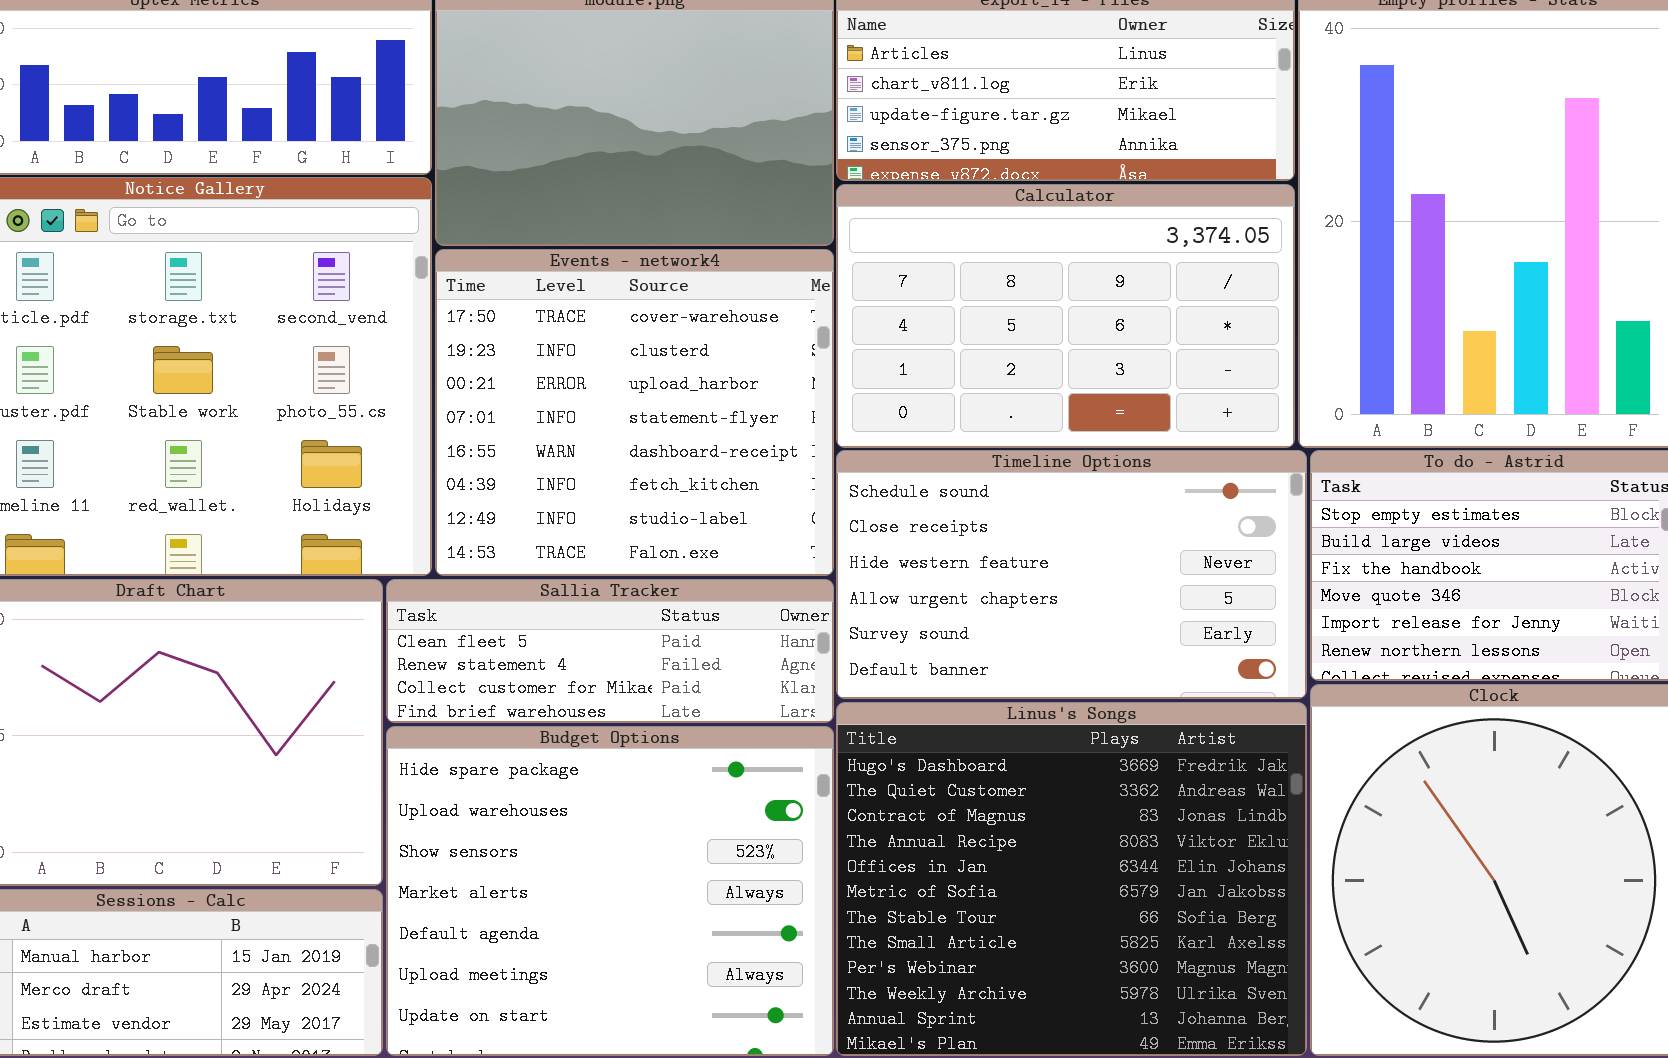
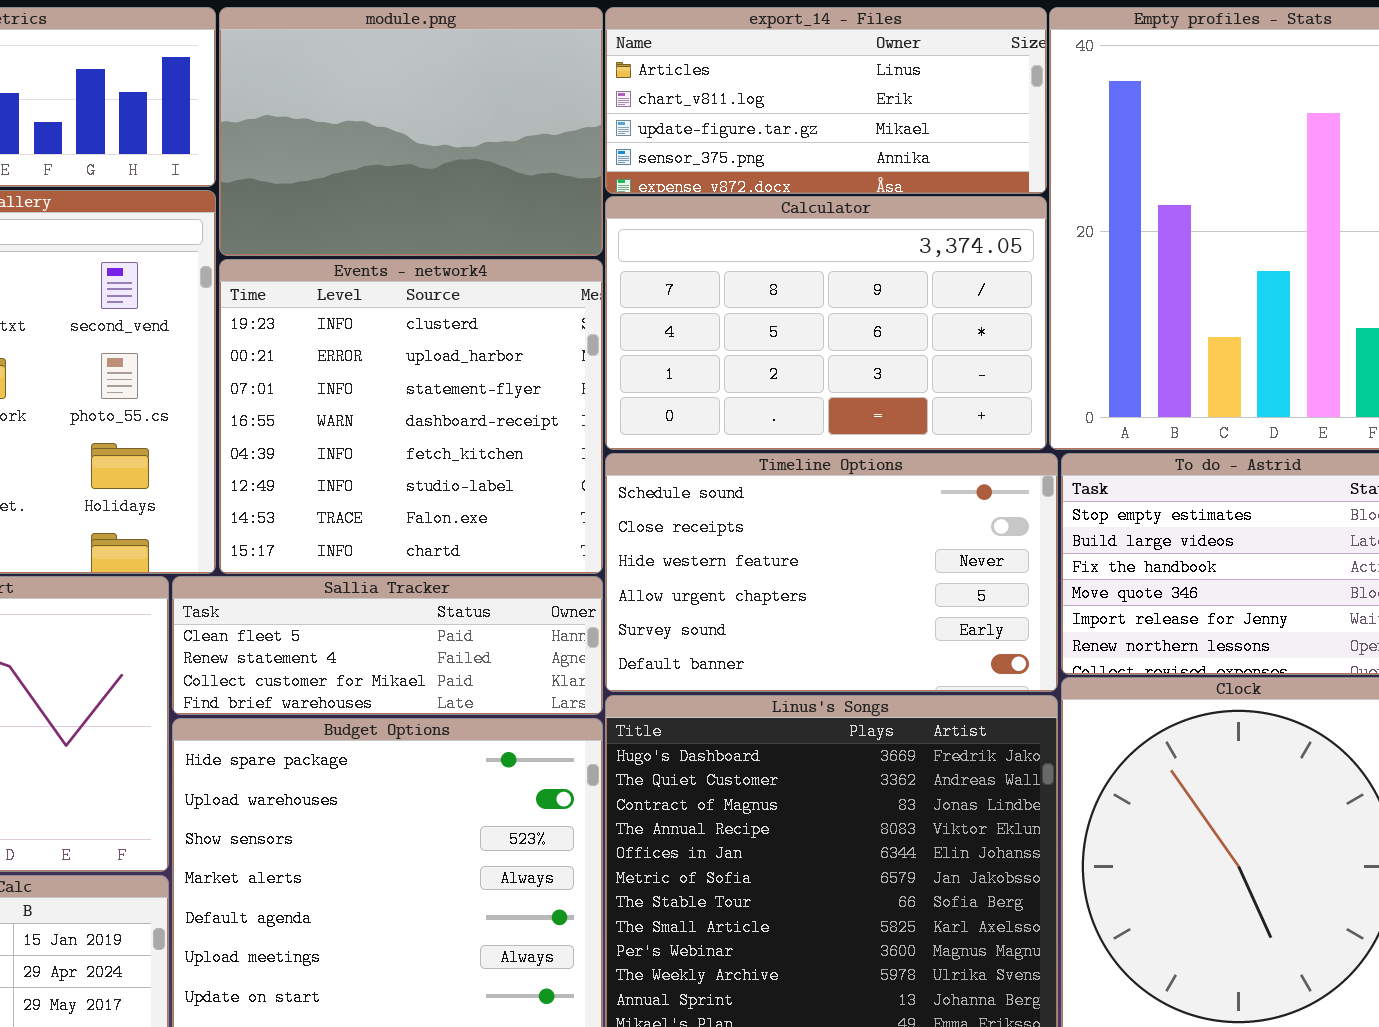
Events - network4: [435,249,834,576] -> [219,259,603,574], scrolled down 1 row

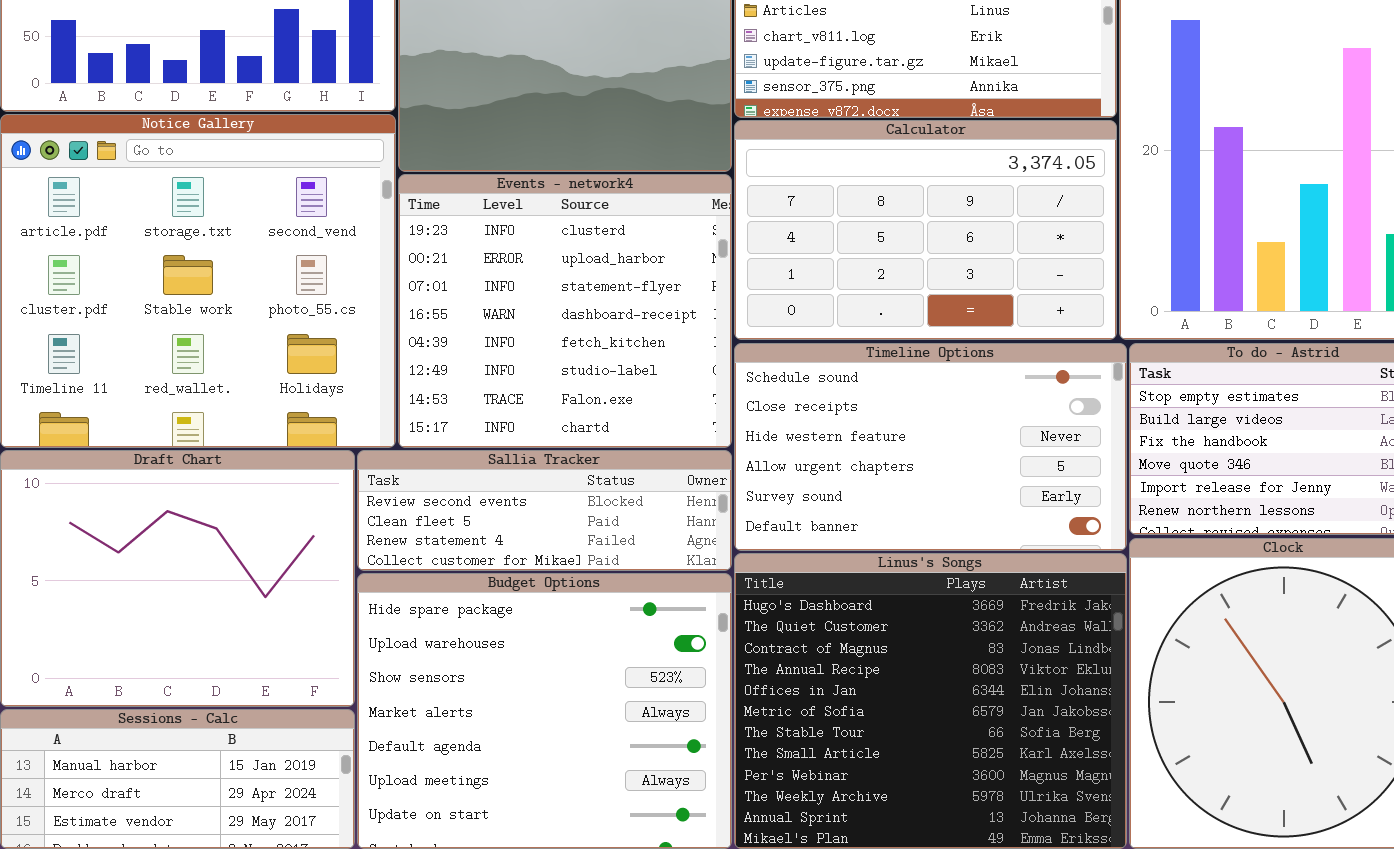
Sallia Tracker: [172,576,603,715] -> [357,450,732,571], scrolled up 1 row

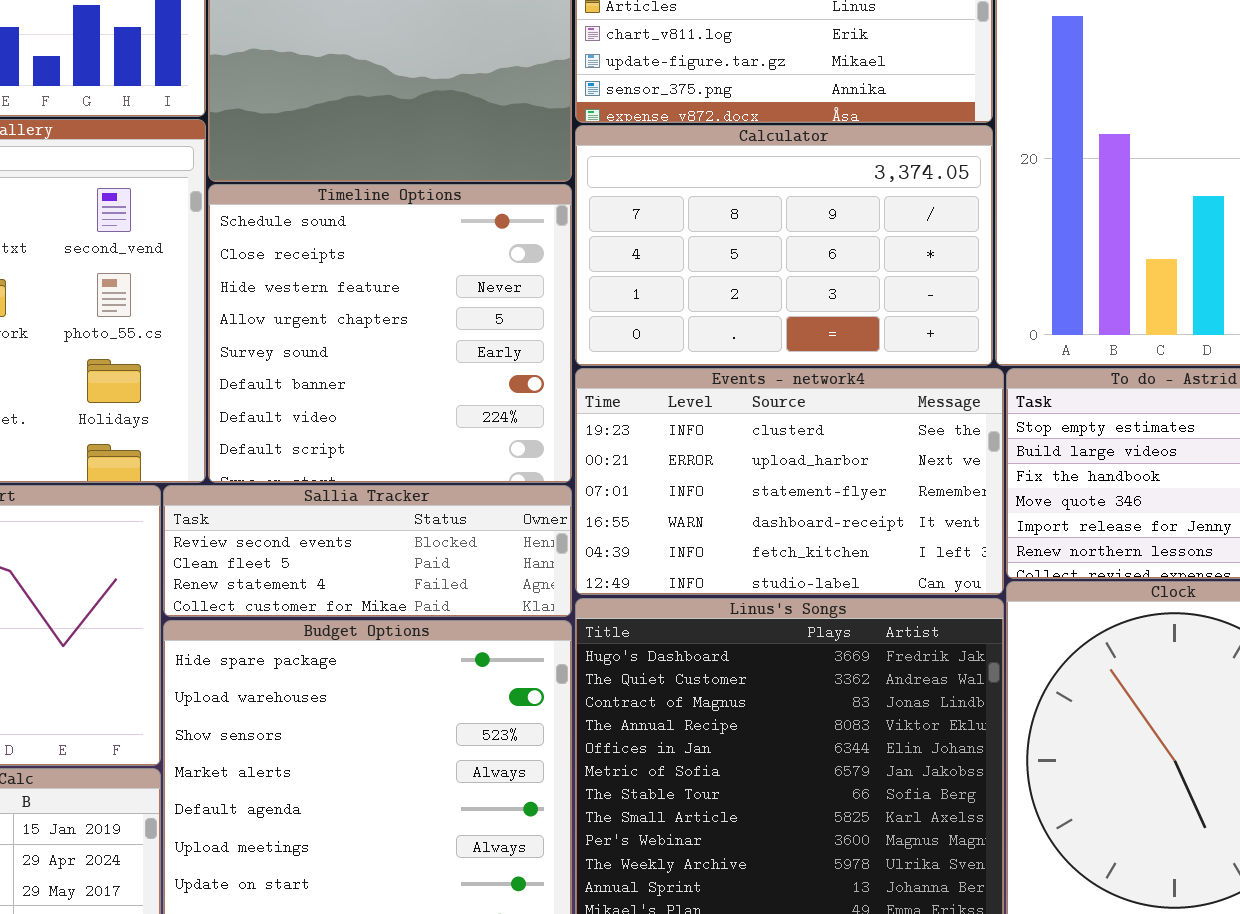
Events - network4: [398,174,732,448] -> [575,368,1004,595], moved, resized
Timeline Options: [734,343,1127,551] -> [208,184,572,483], moved, resized

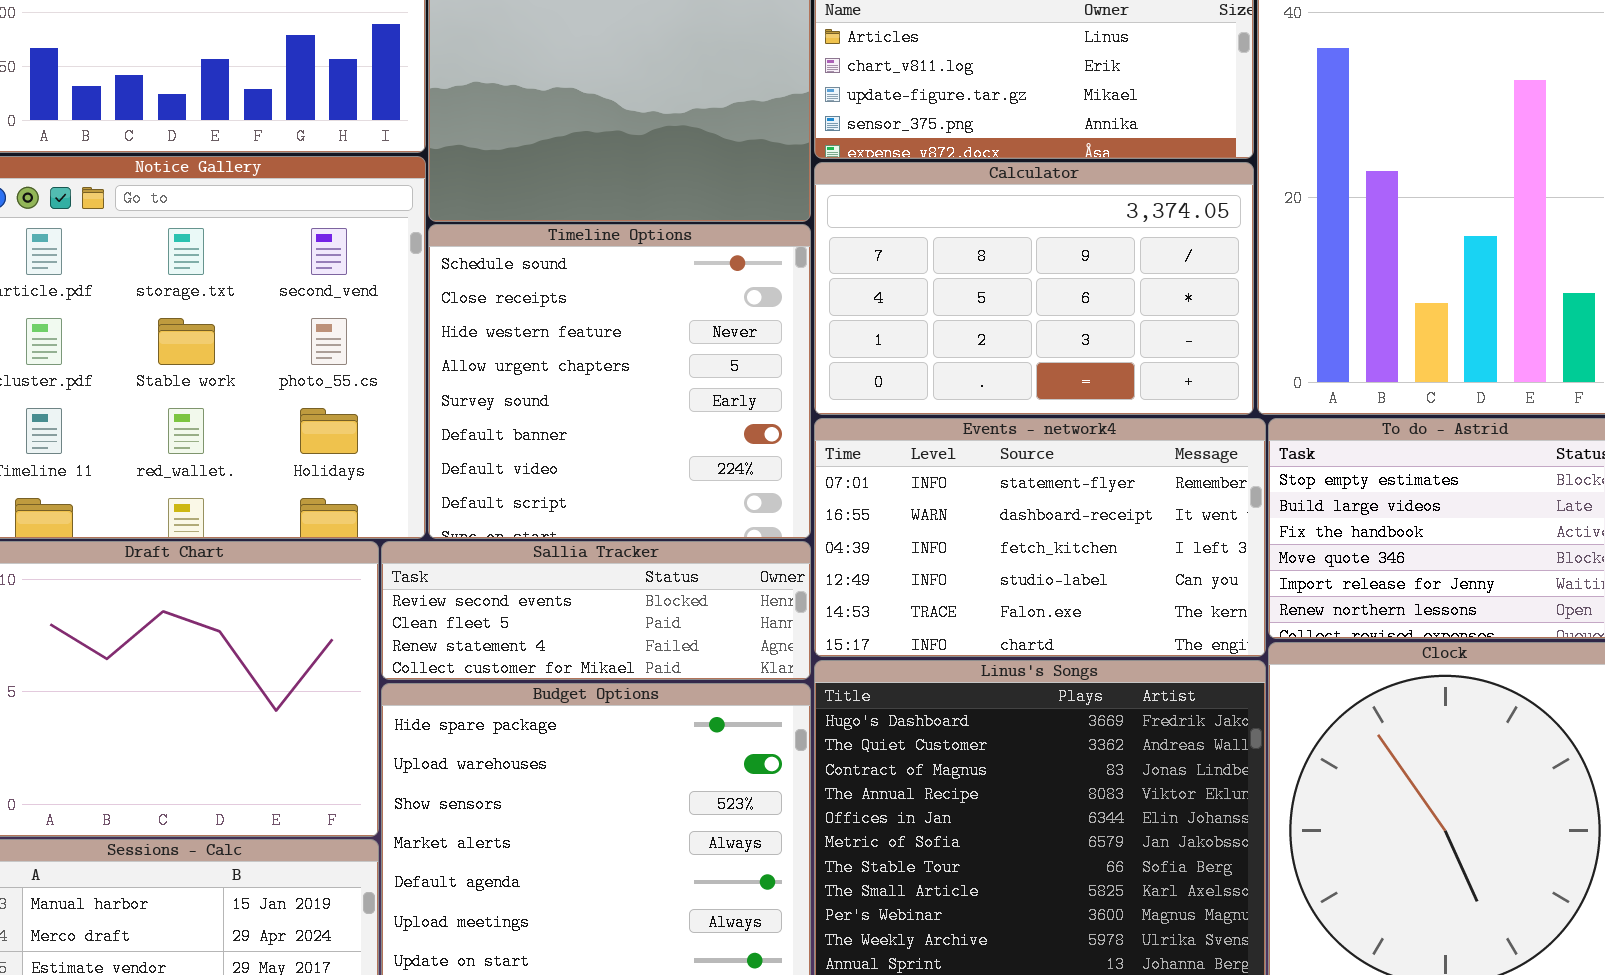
Events - network4: [575,368,1004,595] -> [814,418,1266,657], scrolled down 2 rows

